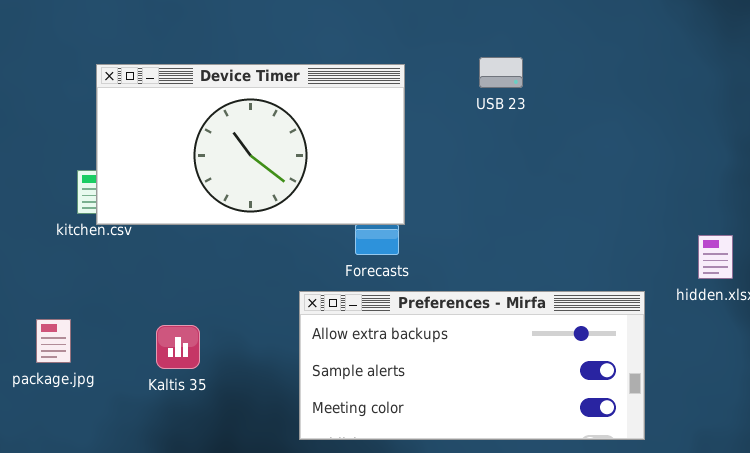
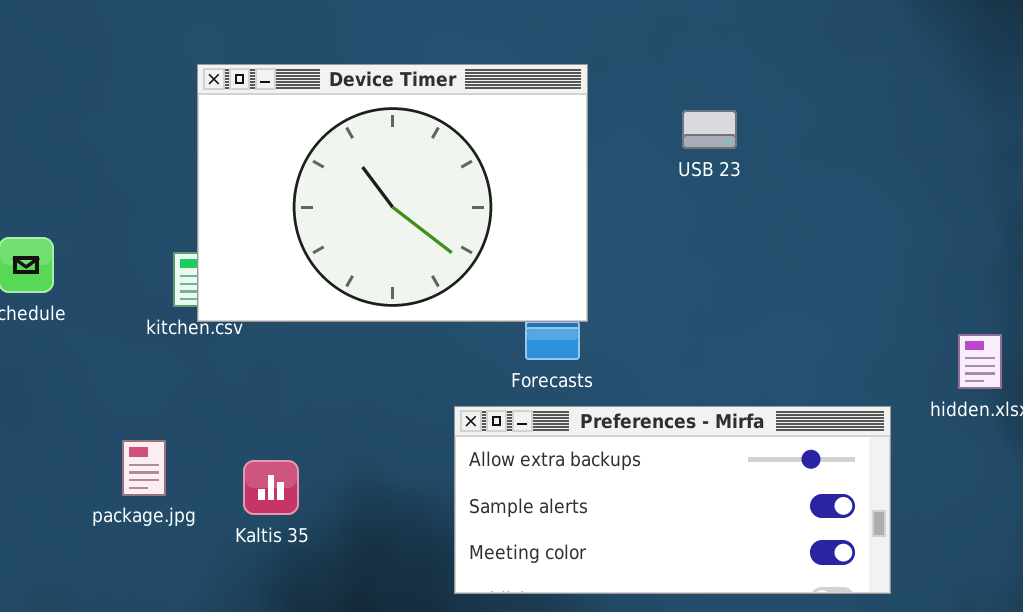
Device Timer: [96,64,405,225] -> [197,64,588,322], resized
Kaltis 35: [156,325,200,369] -> [243,460,299,515], moved

